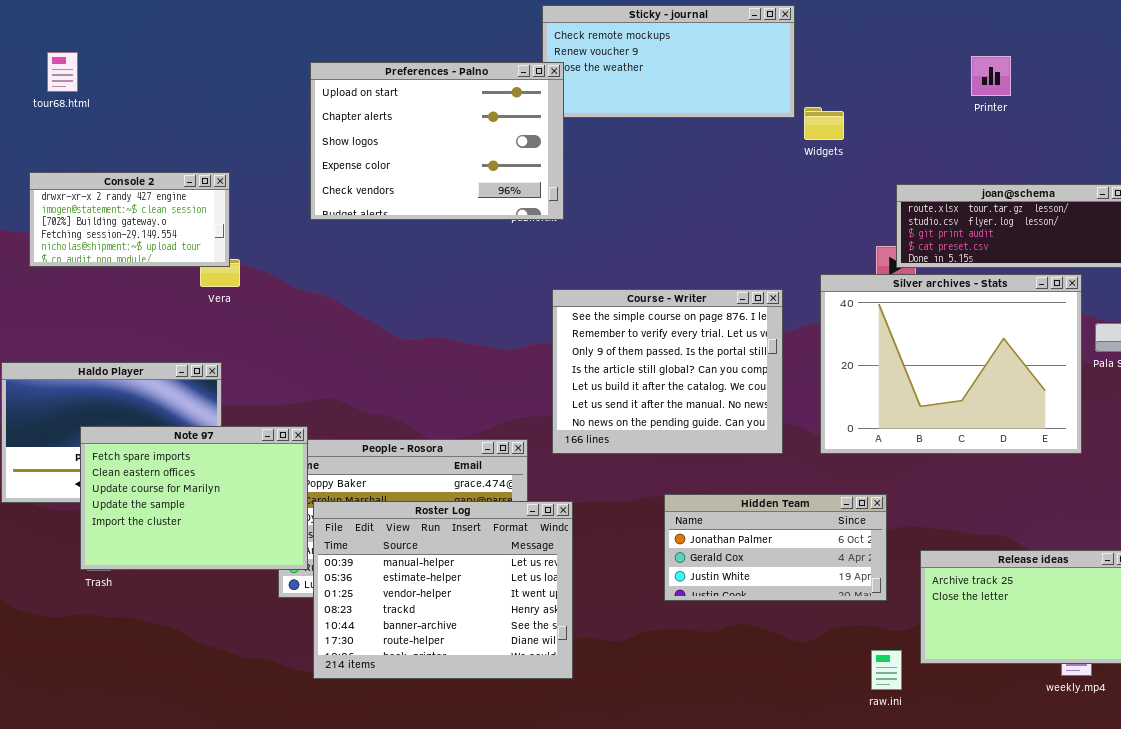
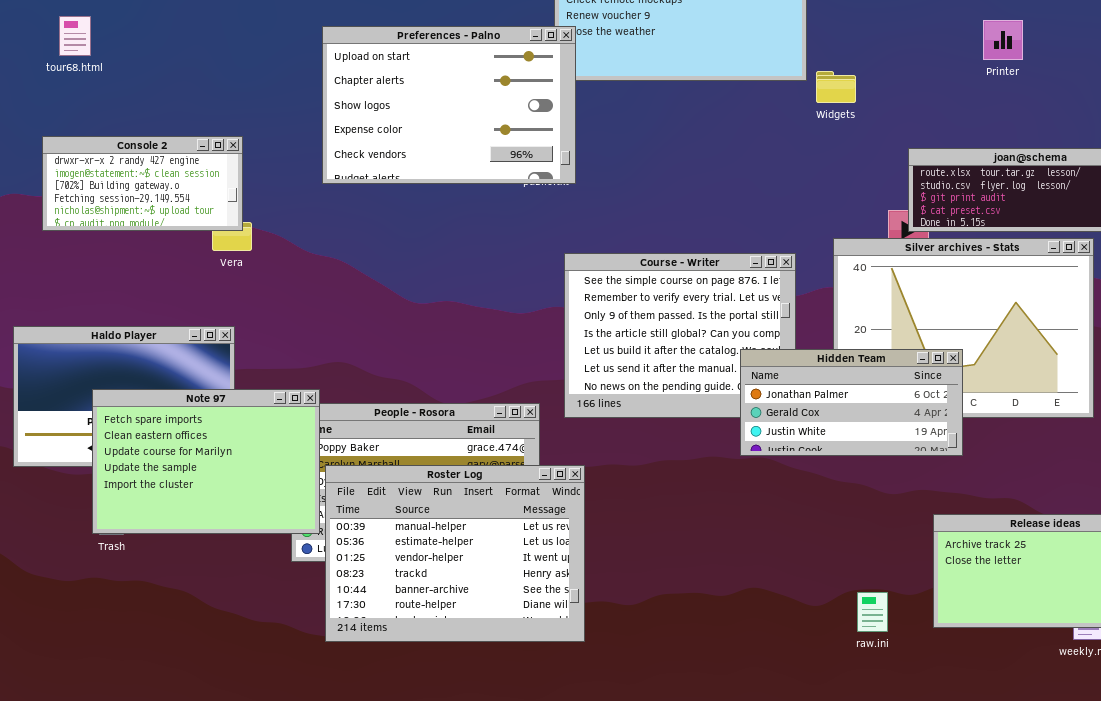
Hidden Team: [664,494,887,601] -> [740,349,963,456], moved
raw.ini: [871,650,902,690] -> [857,592,888,632], moved

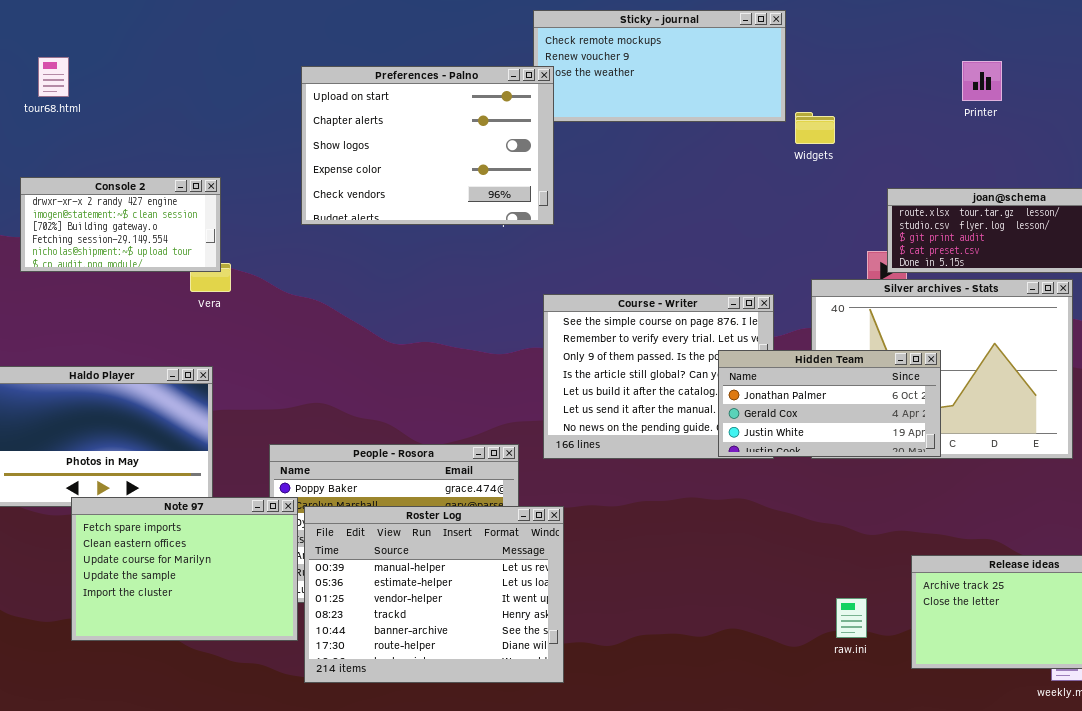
Hidden Team: [740,349,963,456] -> [718,350,941,457], moved
Note 97: [92,389,320,534] -> [71,497,298,641], moved
raw.ini: [857,592,888,632] -> [836,598,867,638], moved

